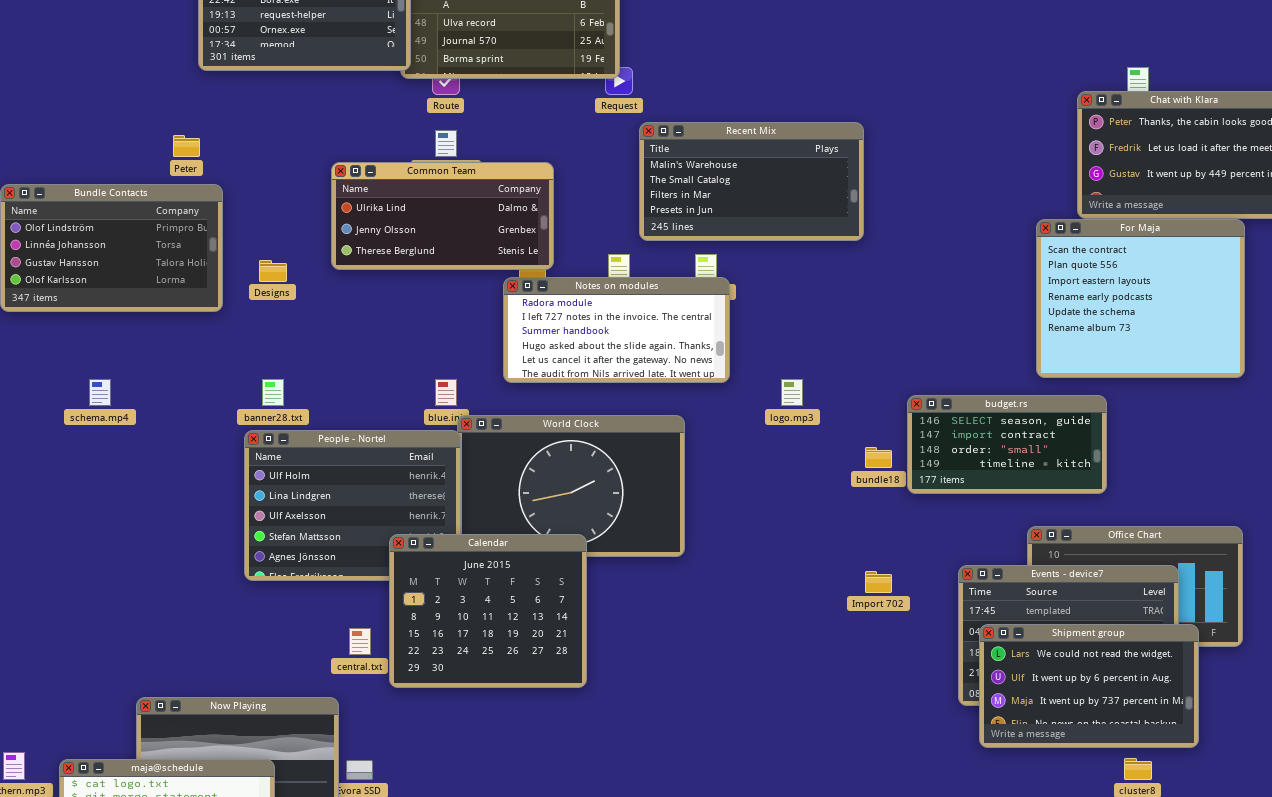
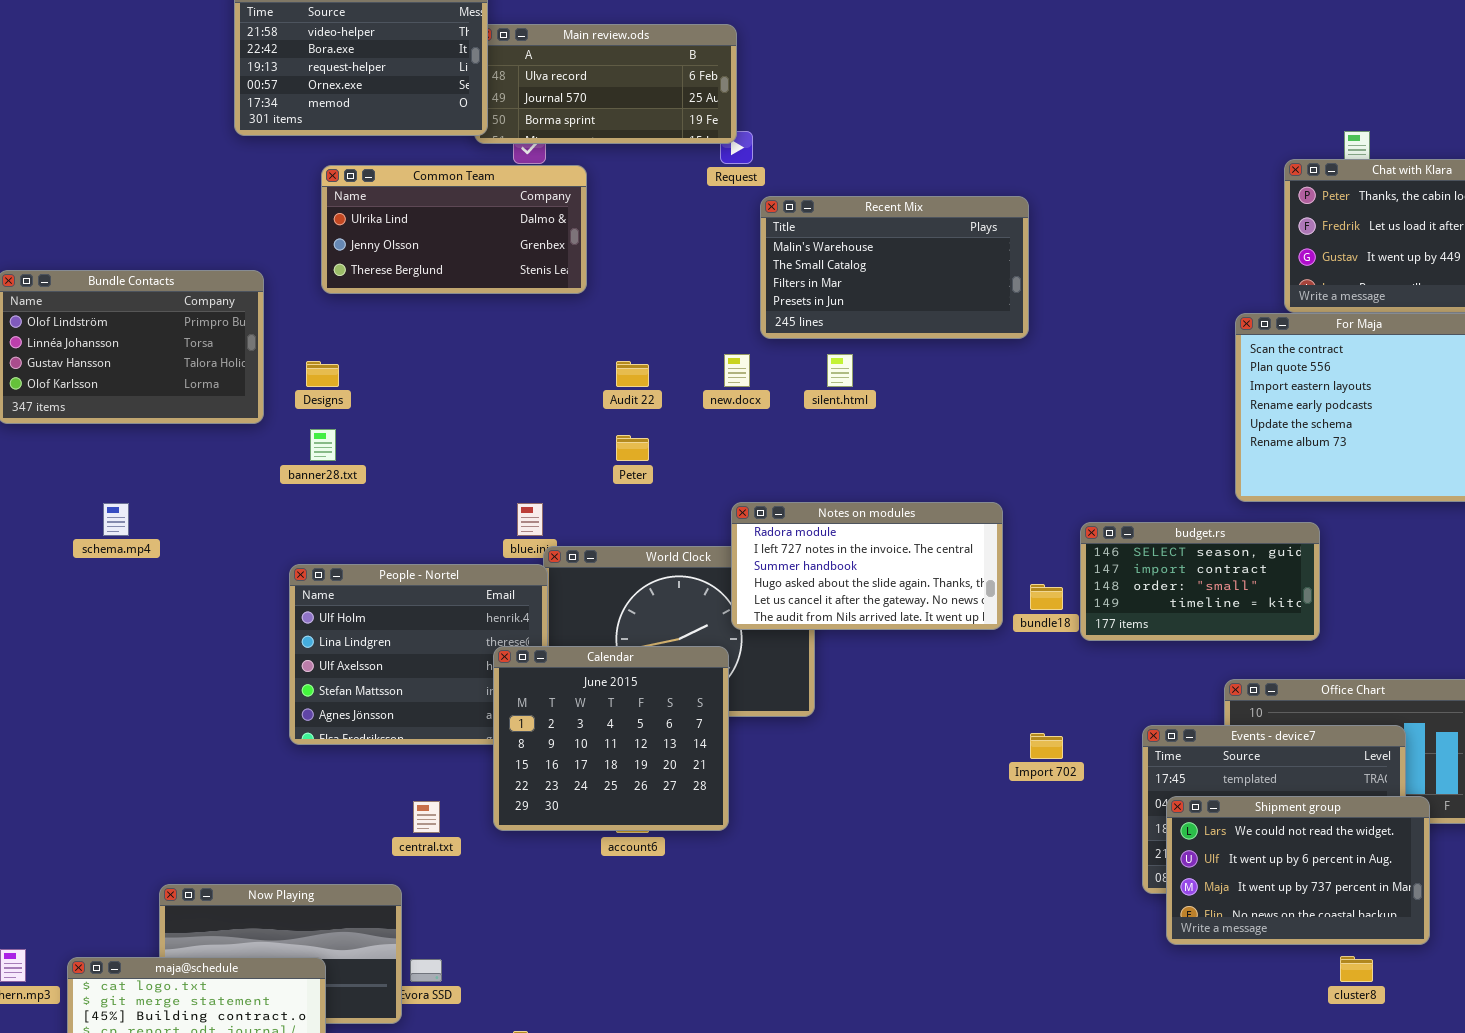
Peter: [173,135,200,157] -> [616,435,649,461], moved
Common Team: [331,162,554,270] -> [321,165,587,294], moved
Notes on modules: [503,277,730,383] -> [731,502,1003,630], moved
banner28.txt: [262,379,284,406] -> [310,429,336,461], moved
Calendar: [389,534,587,688] -> [493,646,729,831], moved

